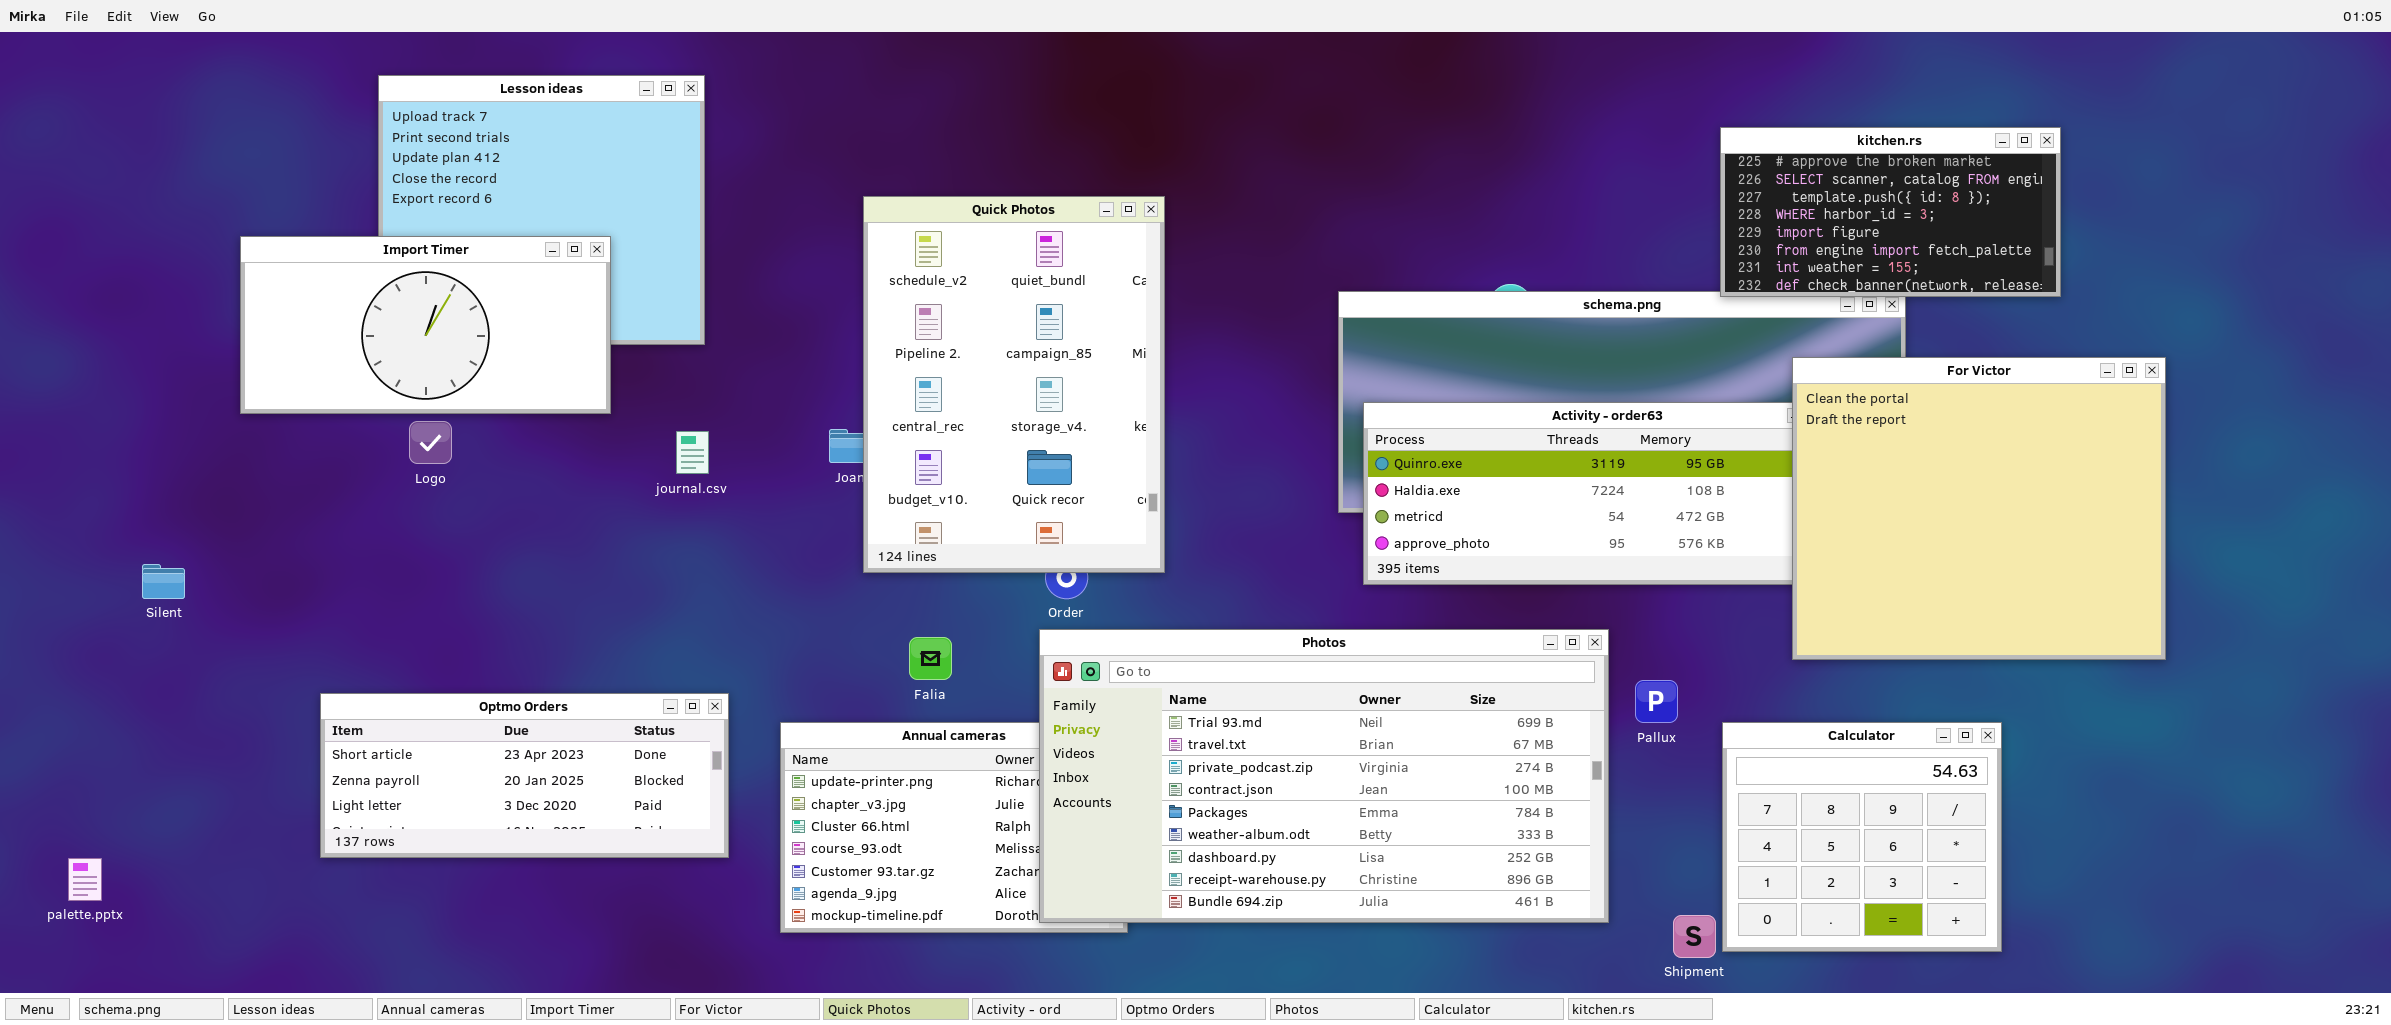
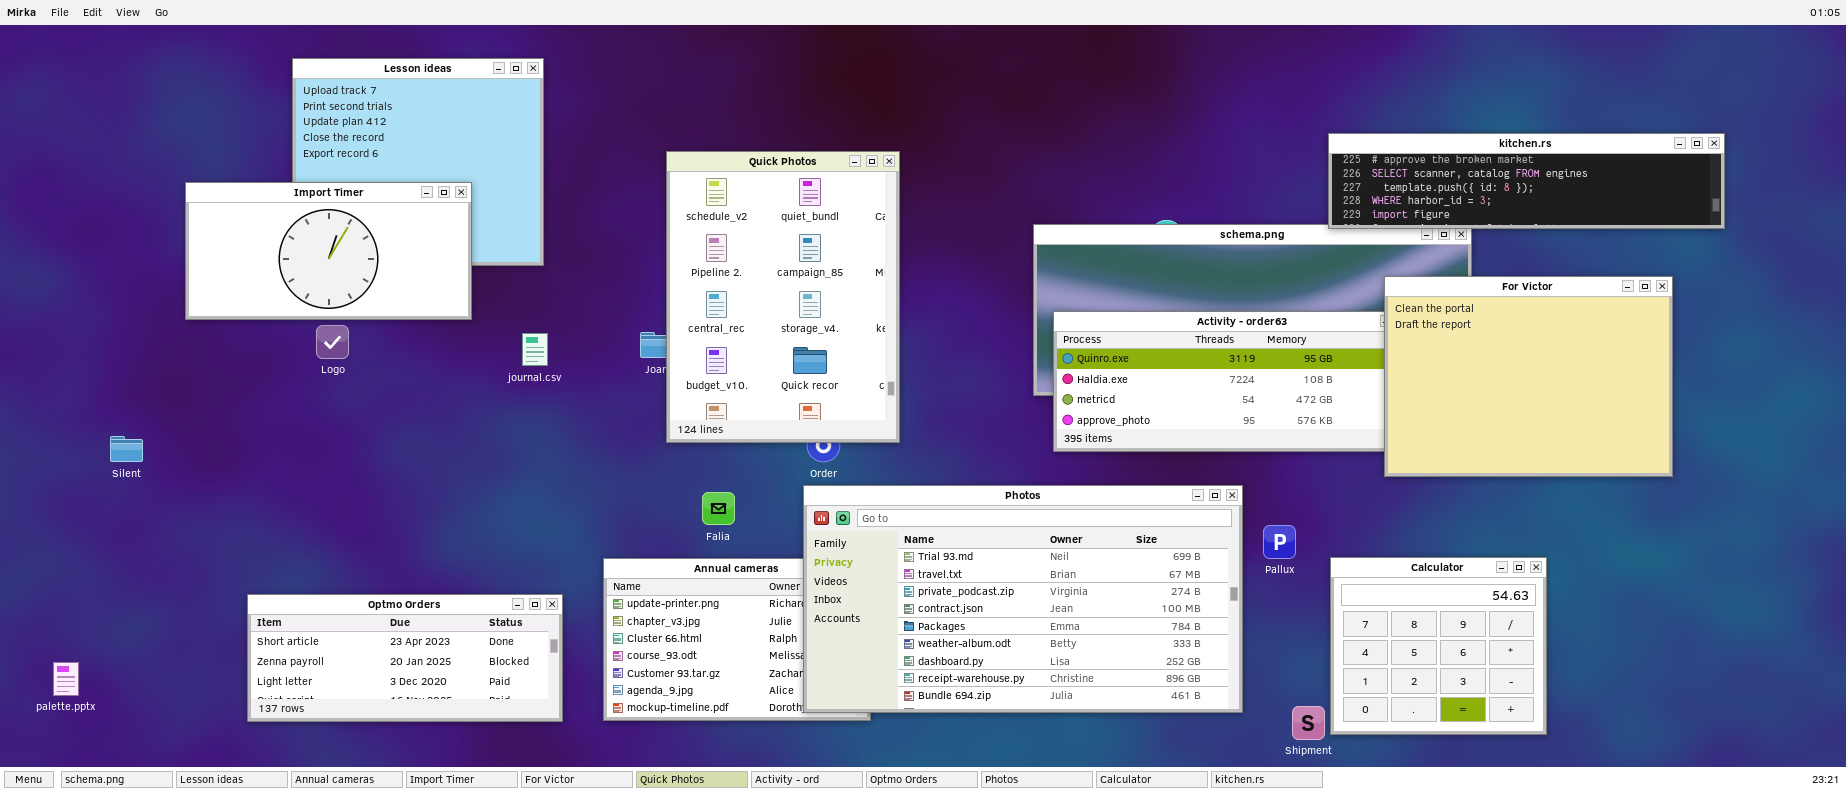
kitchen.rs: [1720,127,2061,297] -> [1328,133,1725,229], resized
For Victor: [1792,357,2166,660] -> [1384,276,1673,477], resized
Optmo Orders: [320,693,729,858] -> [247,594,563,722], moved

